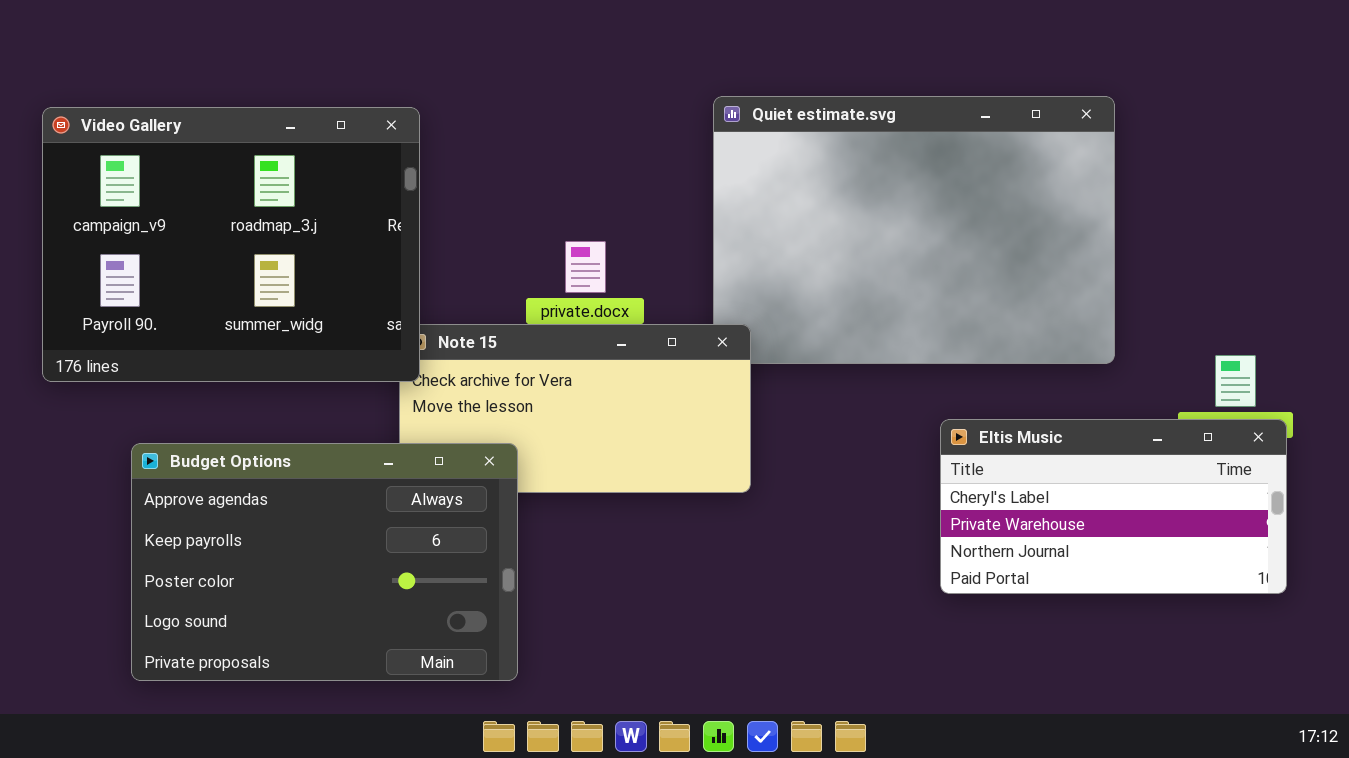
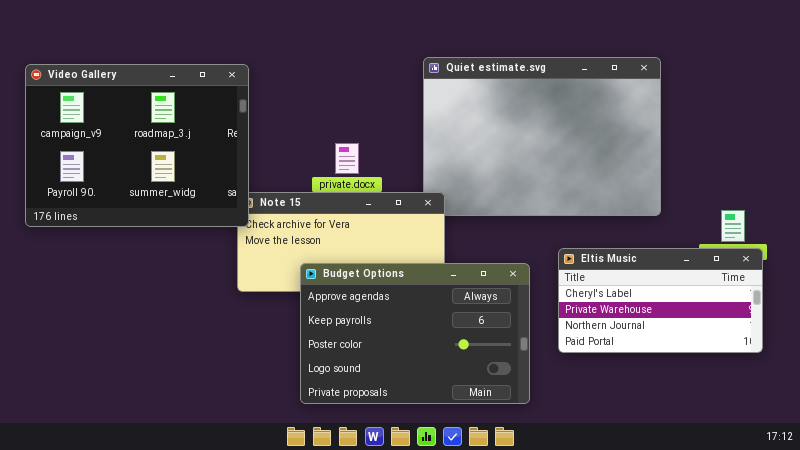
Budget Options: [131,443,518,681] -> [300,263,530,404], moved

